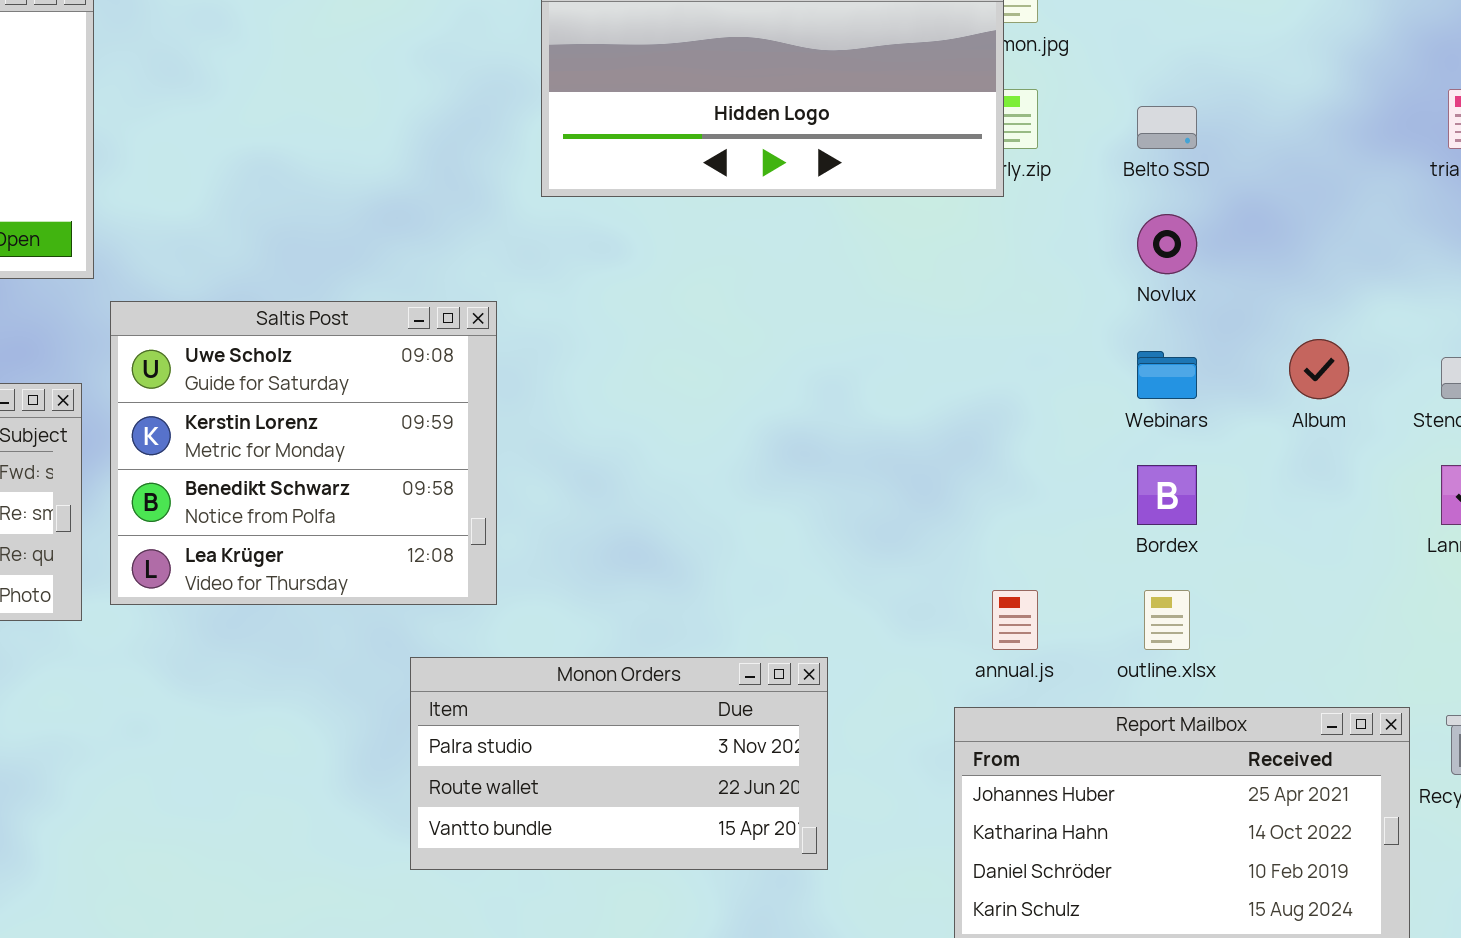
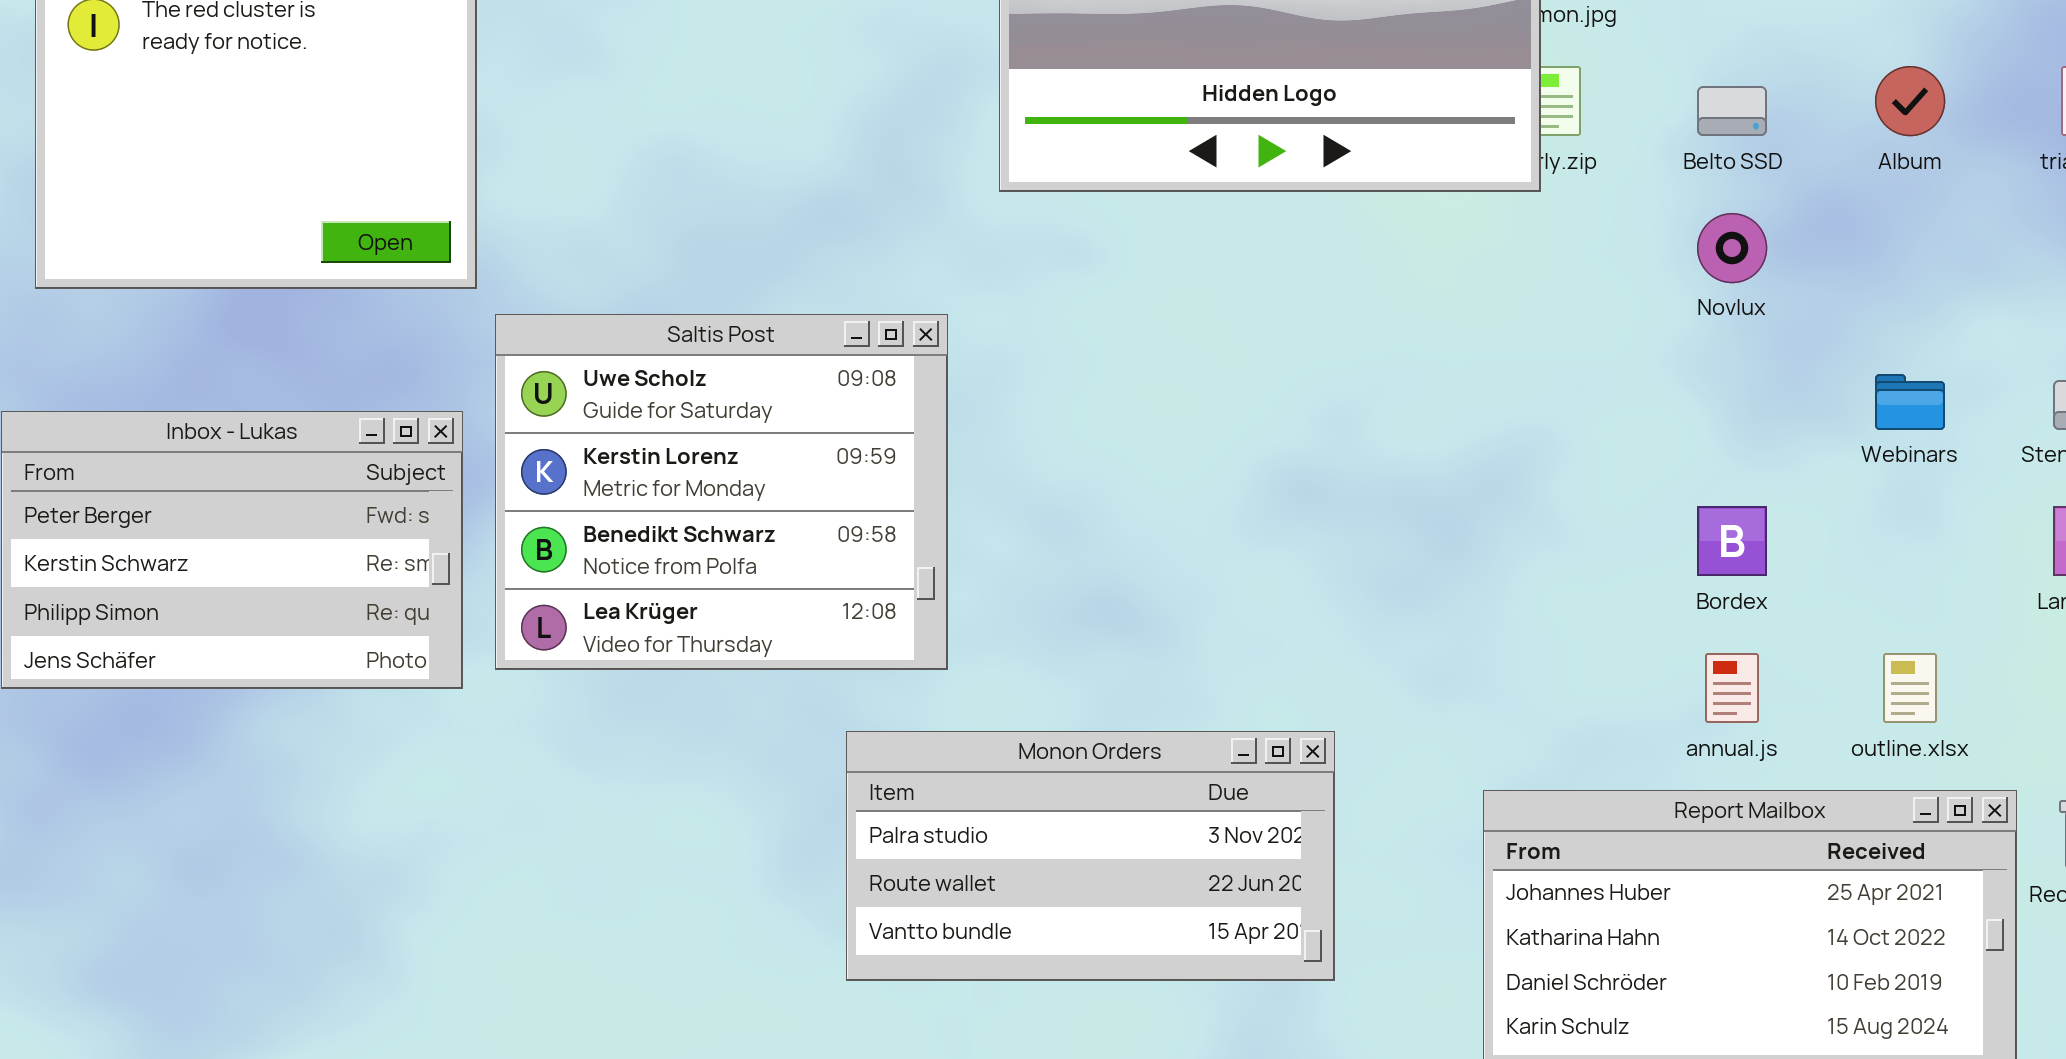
Album: [1289,339,1349,399] -> [1875,66,1945,136], moved
Webinars: [1137,351,1197,399] -> [1875,374,1945,430], moved
annual.js: [992,590,1038,650] -> [1705,653,1759,723], moved
outline.xlsx: [1144,590,1190,650] -> [1883,653,1937,723], moved

